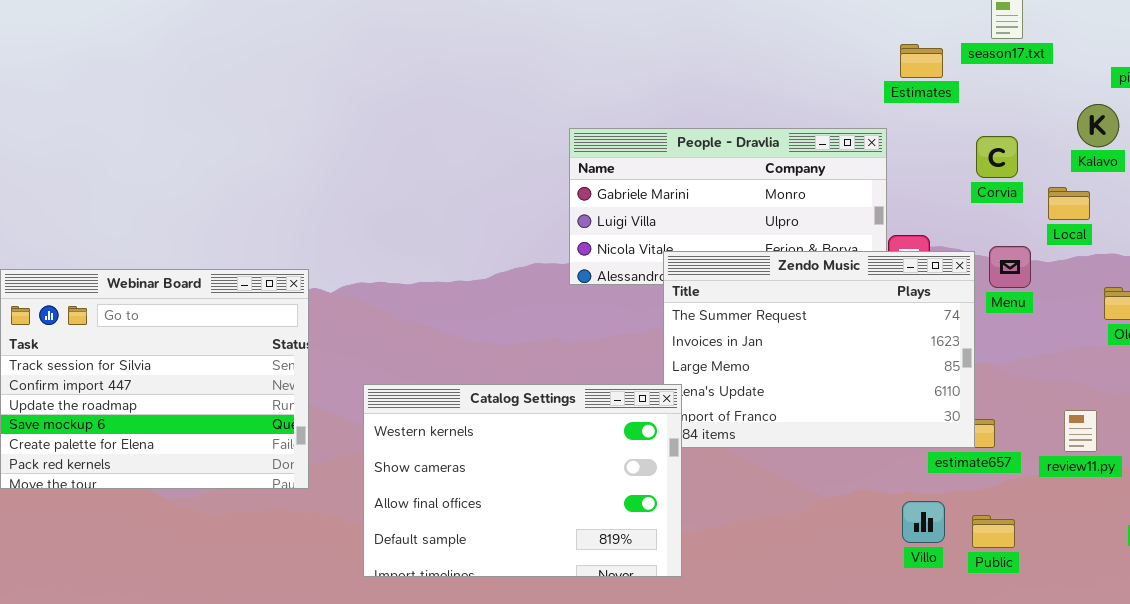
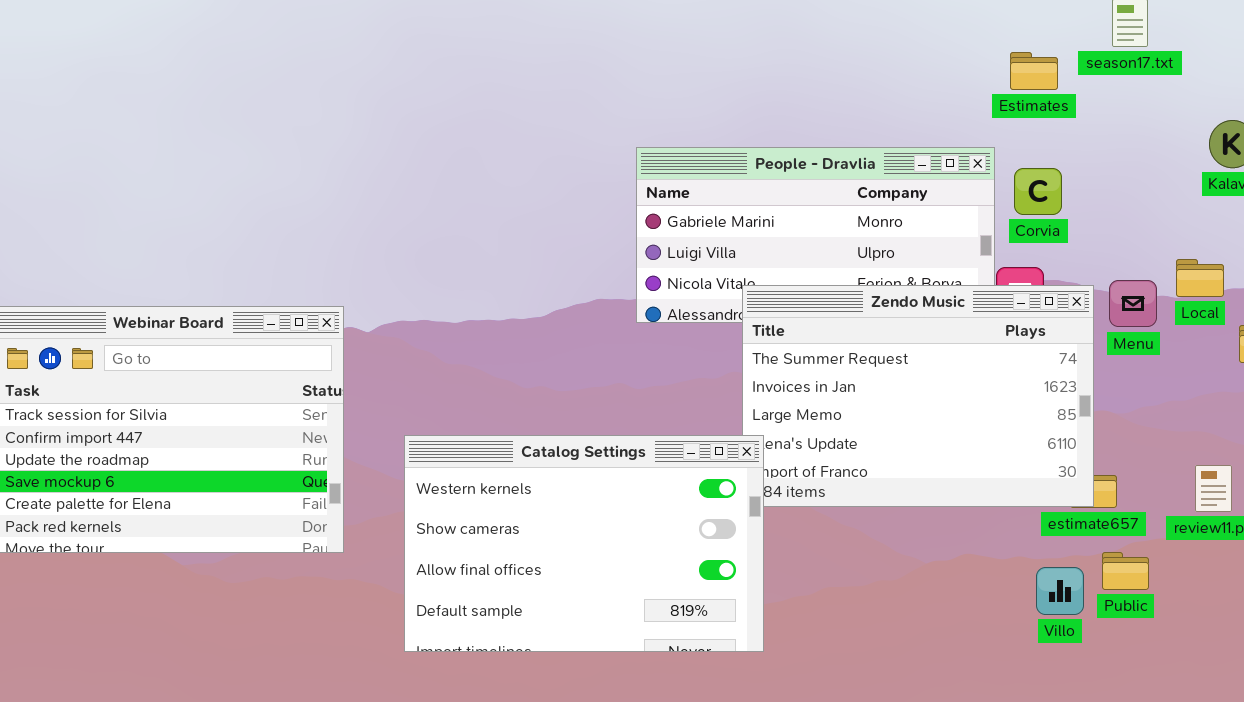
Corvia: [976,136,1018,178] -> [1014,168,1062,215], moved
Local: [1048,187,1090,220] -> [1176,259,1224,297], moved
Villo: [902,501,945,543] -> [1036,567,1084,615], moved
Public: [972,515,1015,548] -> [1102,552,1149,590], moved

